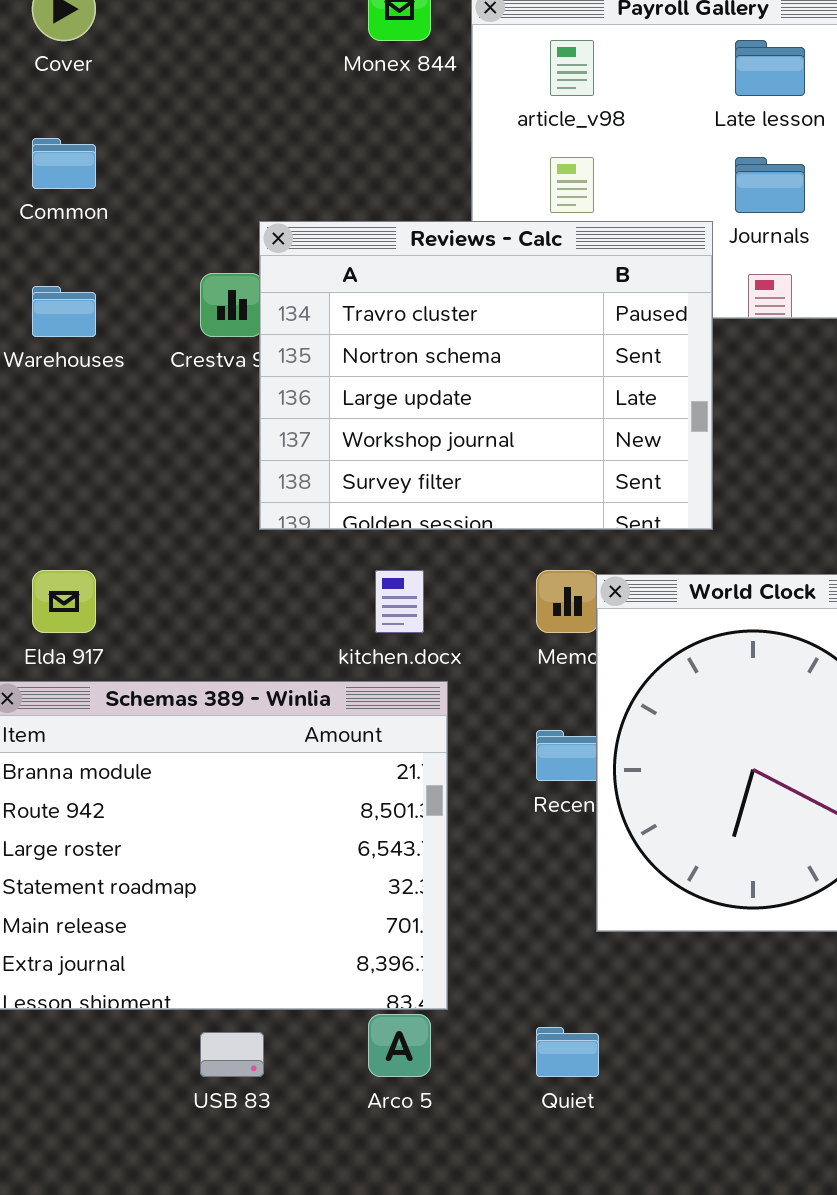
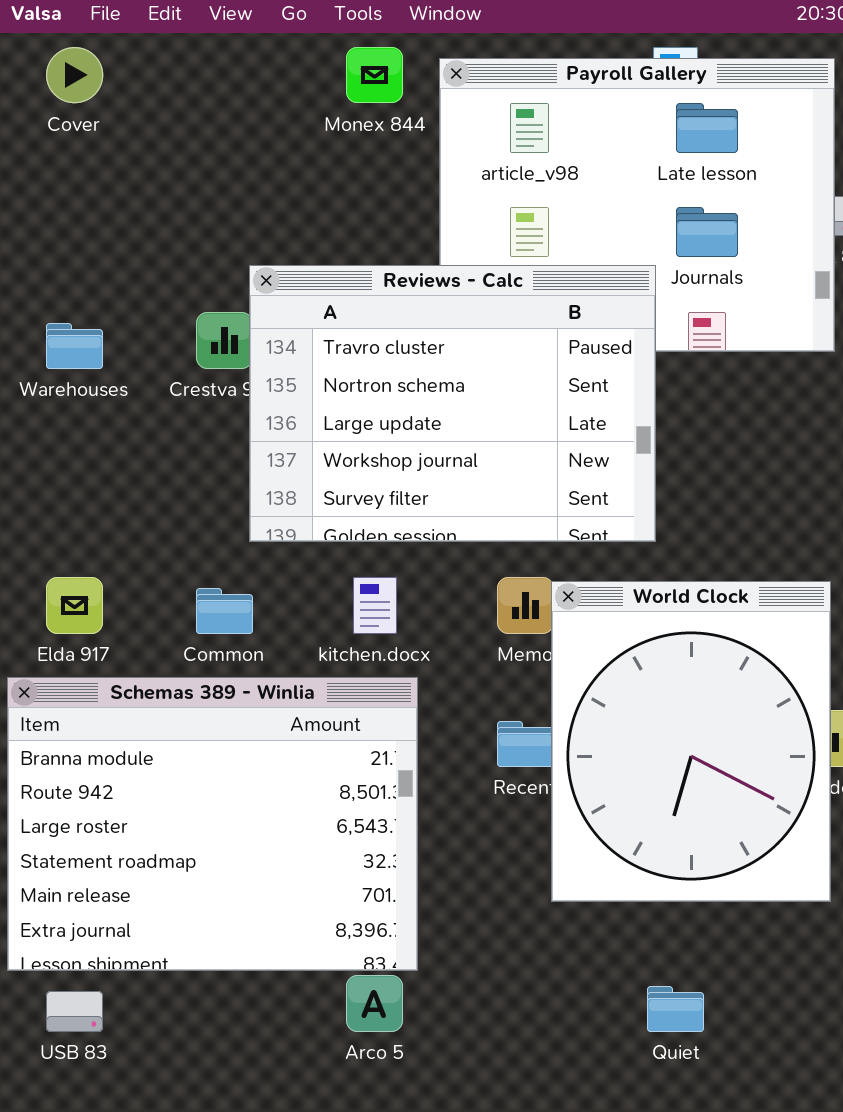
Common: [32,138,96,189] -> [196,588,253,634], moved
Quiet: [536,1027,599,1077] -> [647,986,704,1032], moved
USB 83: [200,1032,264,1077] -> [46,991,103,1032], moved

